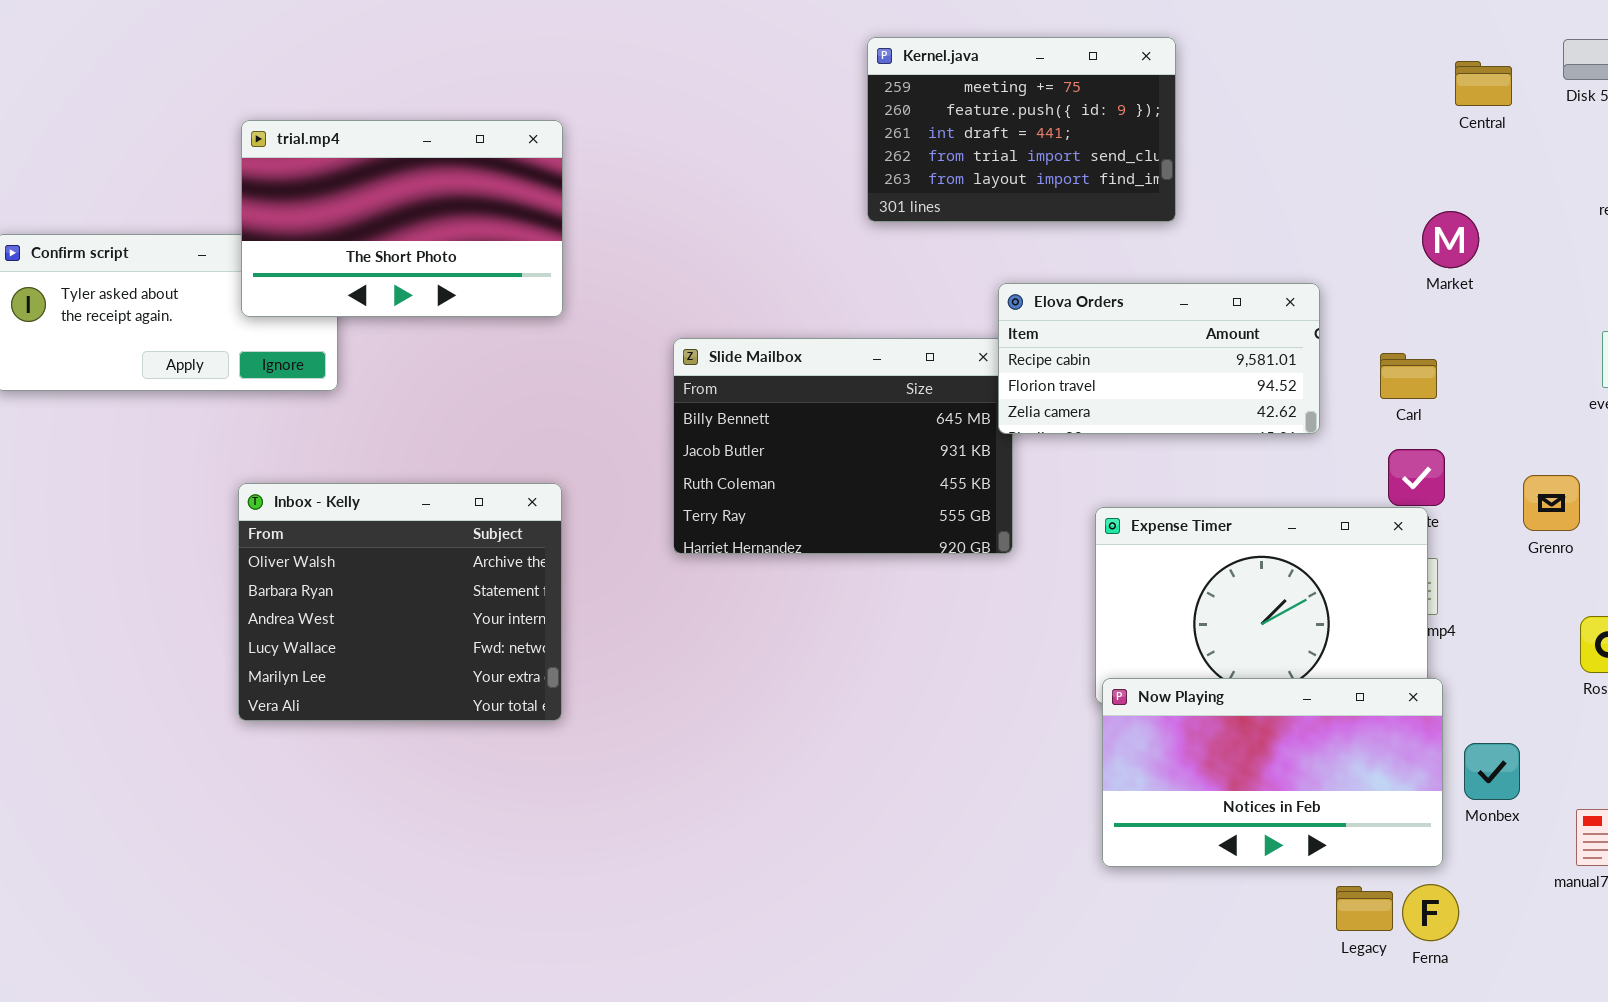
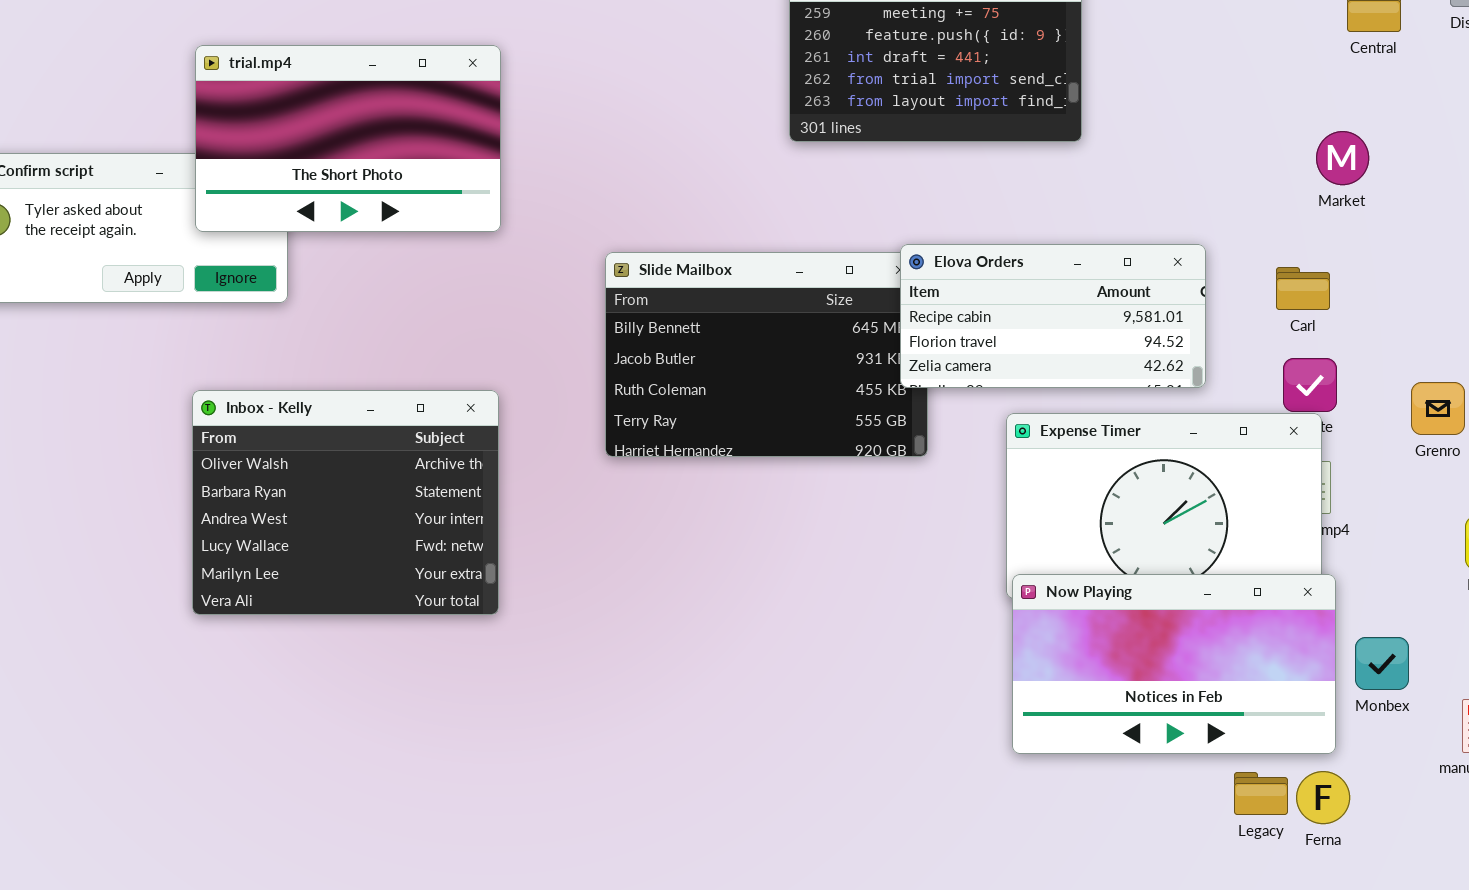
Elova Orders: [998,283,1320,434] -> [900,244,1206,388], moved

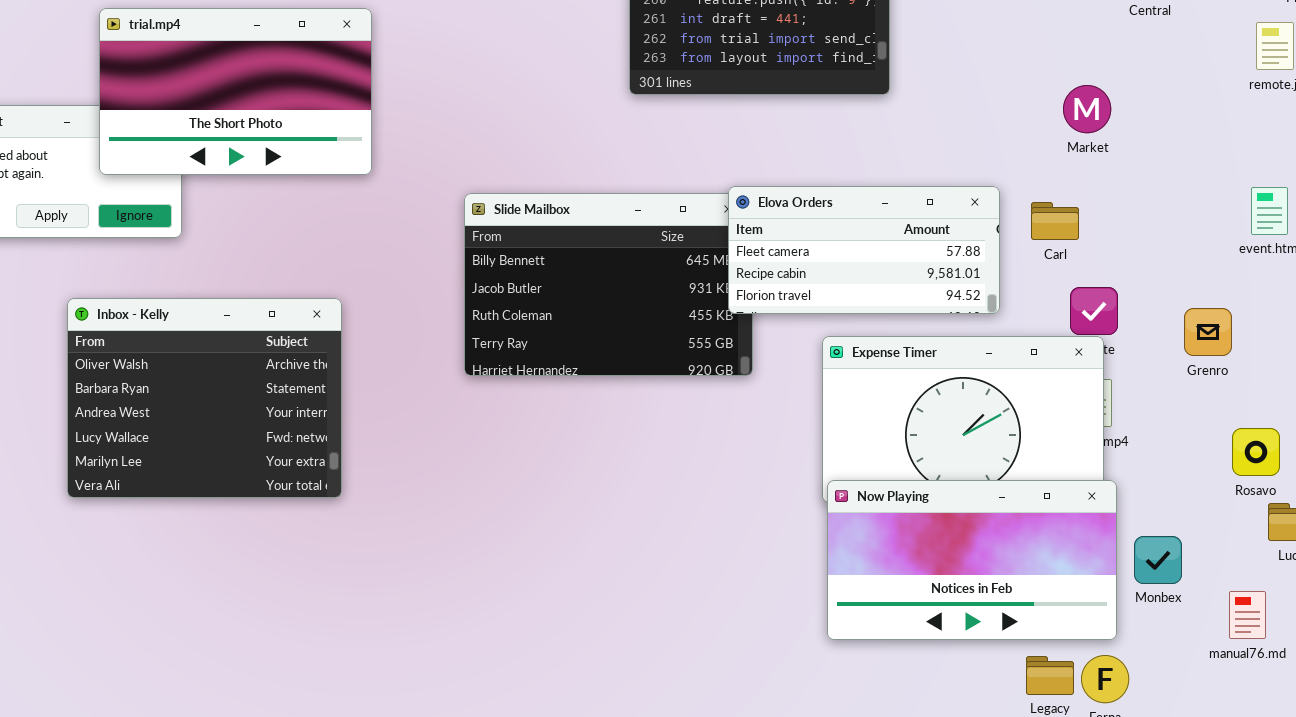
Market: [1316,131,1369,185] -> [1063,85,1111,133], moved
Elova Orders: [900,244,1206,388] -> [728,186,1000,314], scrolled up 1 row
Carl: [1276,267,1330,310] -> [1031,202,1079,240], moved
Inbox - Kelly: [192,390,499,615] -> [67,298,342,498], moved

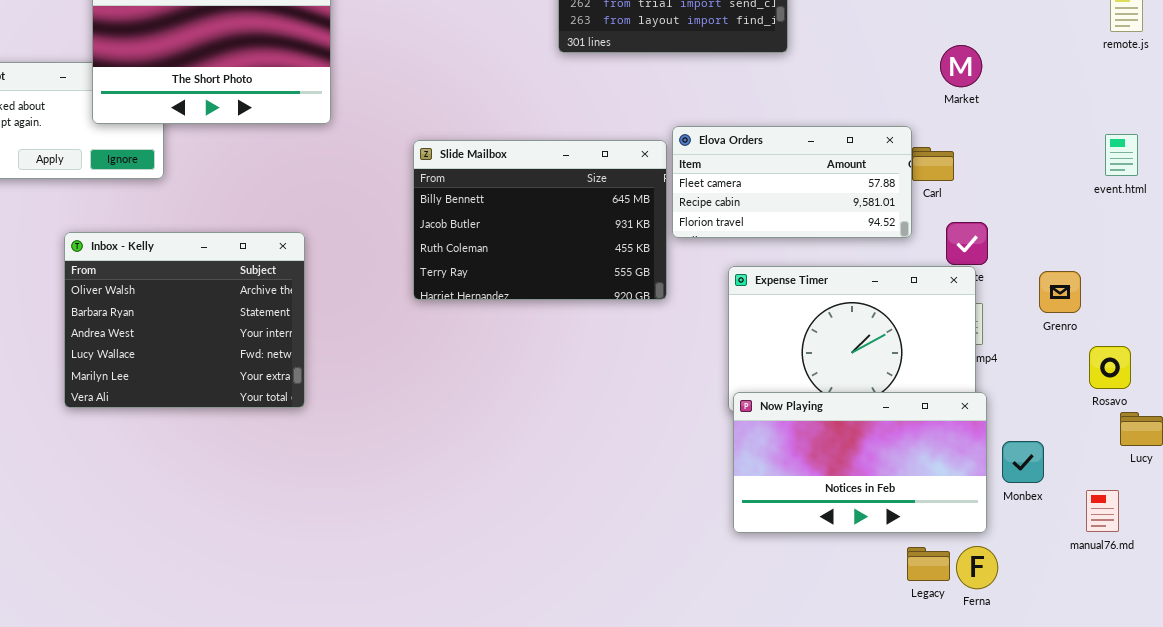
Elova Orders: [728,186,1000,314] -> [672,126,912,238], moved
Grenro: [1184,308,1232,356] -> [1039,271,1081,313], moved

